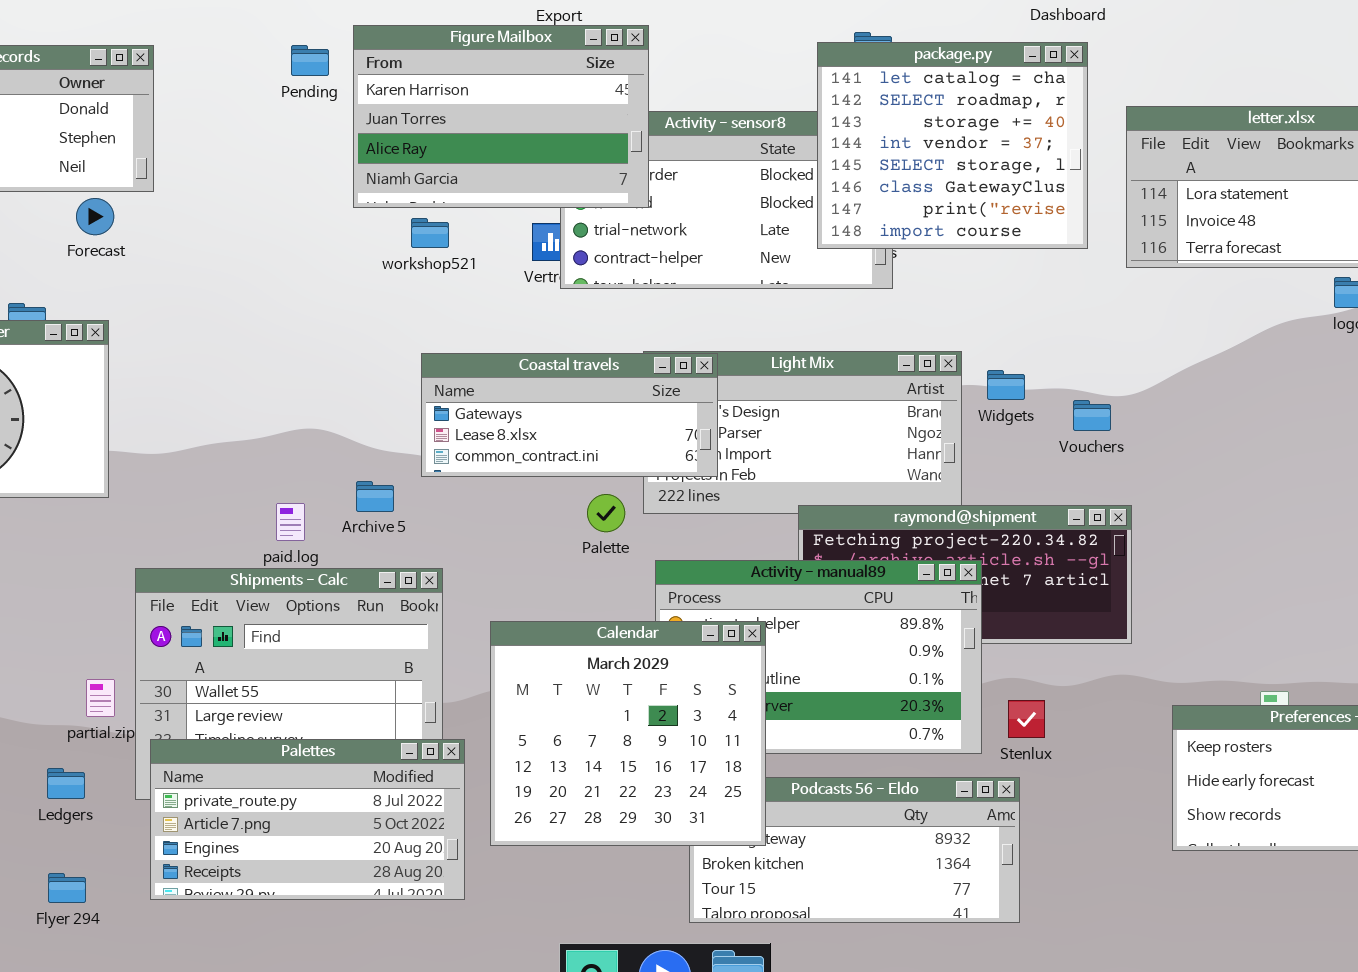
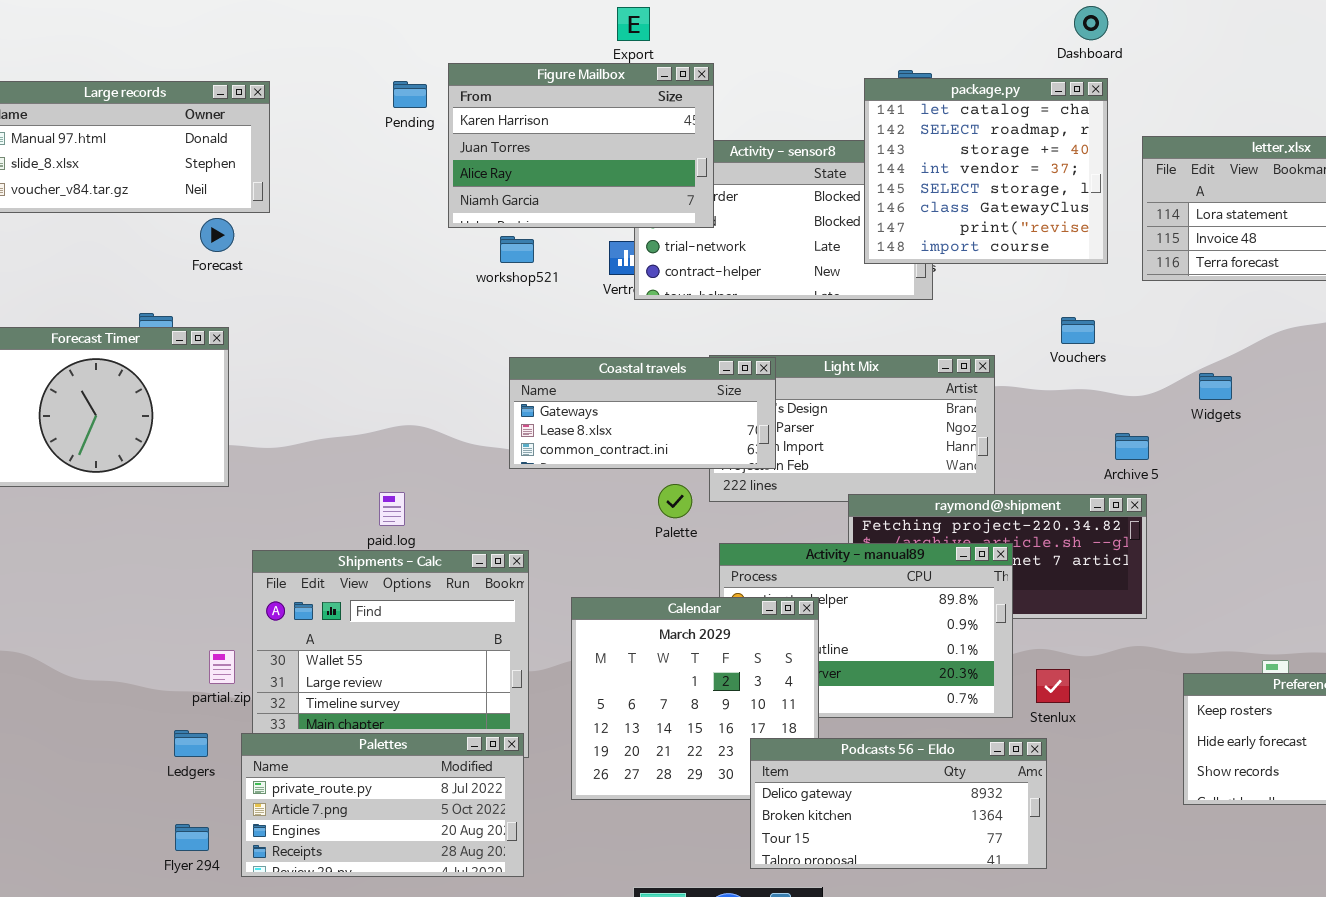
Widgets: [987,370,1025,400] -> [1199,373,1232,400], moved
Vouchers: [1073,400,1111,431] -> [1061,317,1095,344], moved
Archive 5: [356,481,394,512] -> [1115,433,1149,460], moved
Palettes: [150,739,465,900] -> [241,733,524,877], moved
Podcasts 56 - Eldo: [689,777,1020,923] -> [750,738,1047,869], raised

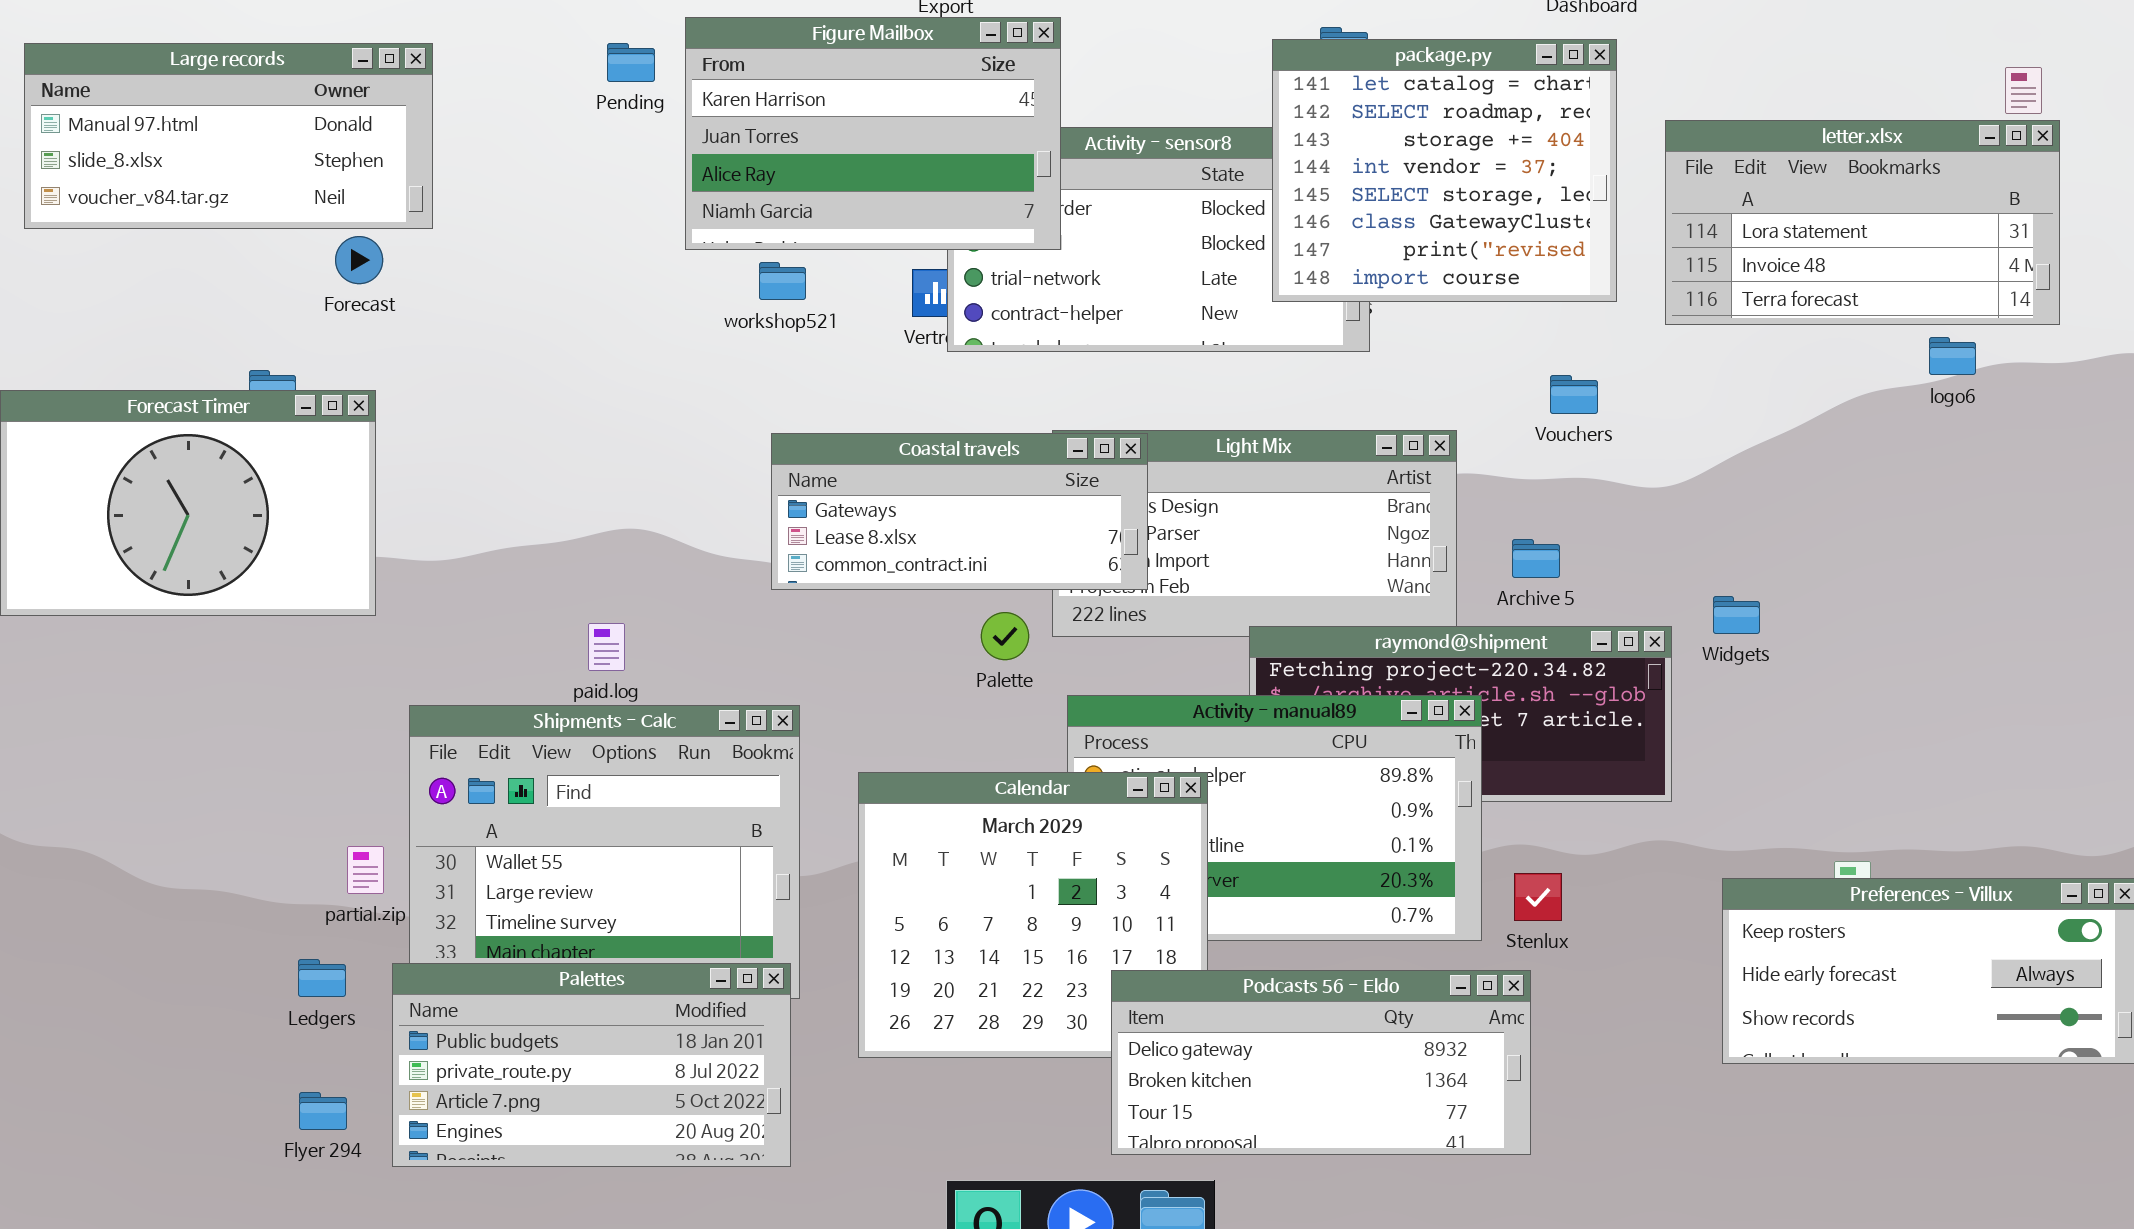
Widgets: [1199,373,1232,400] -> [1713,596,1760,634], moved
Archive 5: [1115,433,1149,460] -> [1512,539,1560,578], moved
Palettes: [241,733,524,877] -> [392,963,791,1167], scrolled up 1 row

